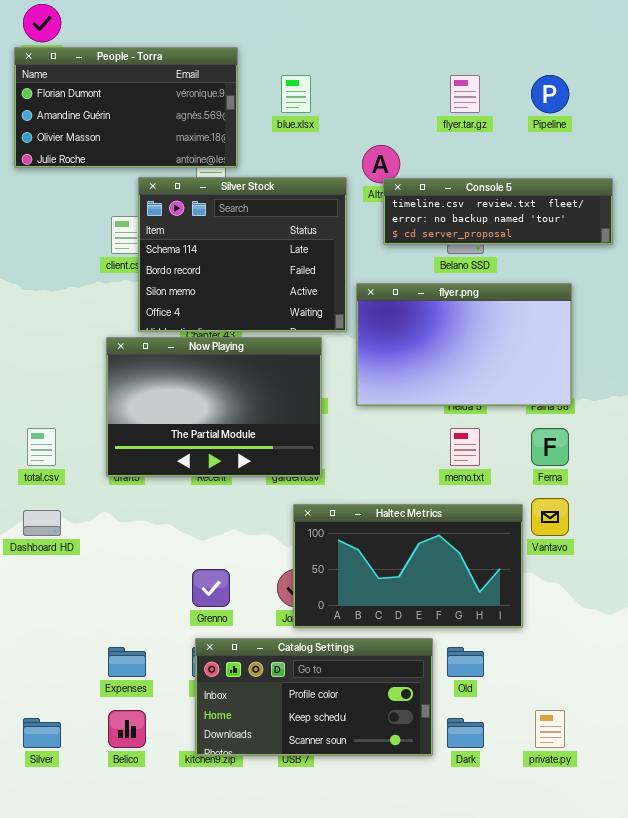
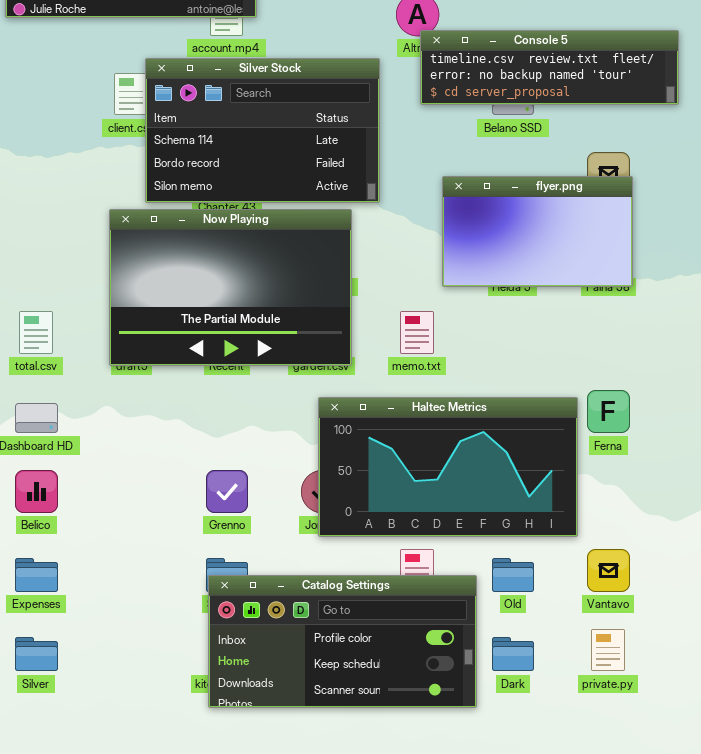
Silver Stock: [138,177,347,332] -> [145,58,380,203], resized
flyer.png: [356,283,572,406] -> [442,176,633,287], resized
memo.txt: [450,428,480,466] -> [400,311,434,354], moved
Ferna: [531,428,569,466] -> [587,390,630,433], moved
Vantavo: [531,498,569,536] -> [587,549,630,592], moved
Catalog Settings: [195,638,433,756] -> [208,575,477,708], moved
Expenses: [108,647,146,677] -> [15,558,58,592], moved
Belico: [108,710,146,748] -> [15,470,58,513], moved

